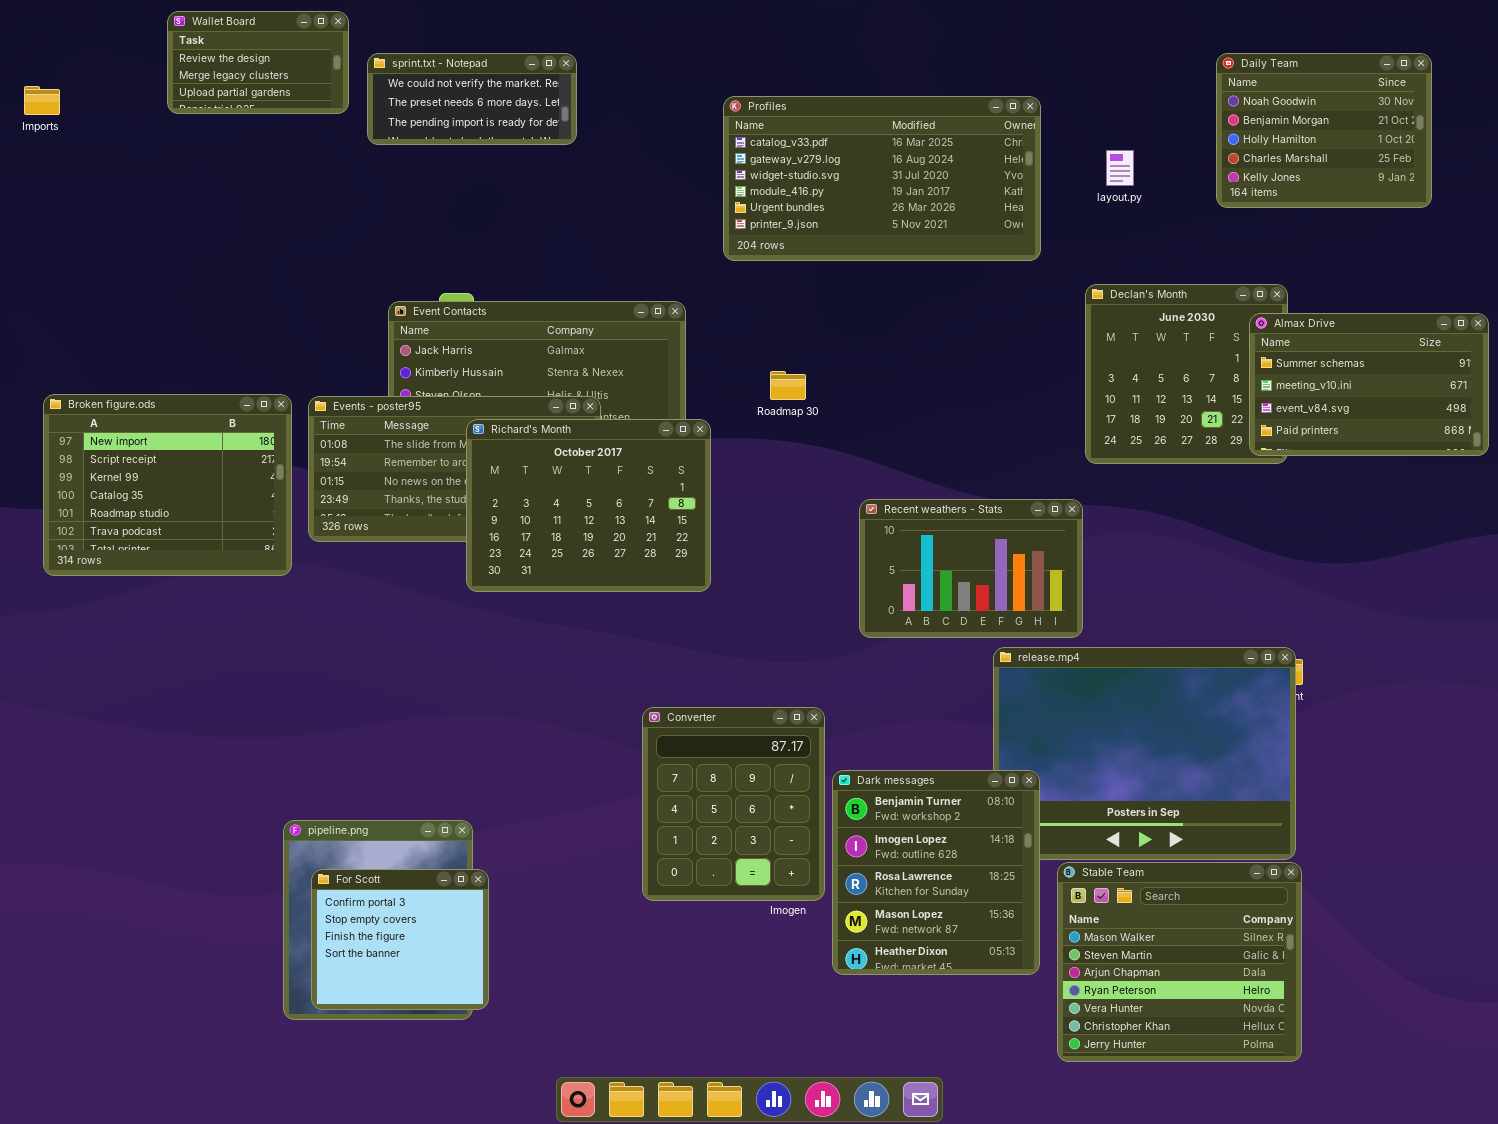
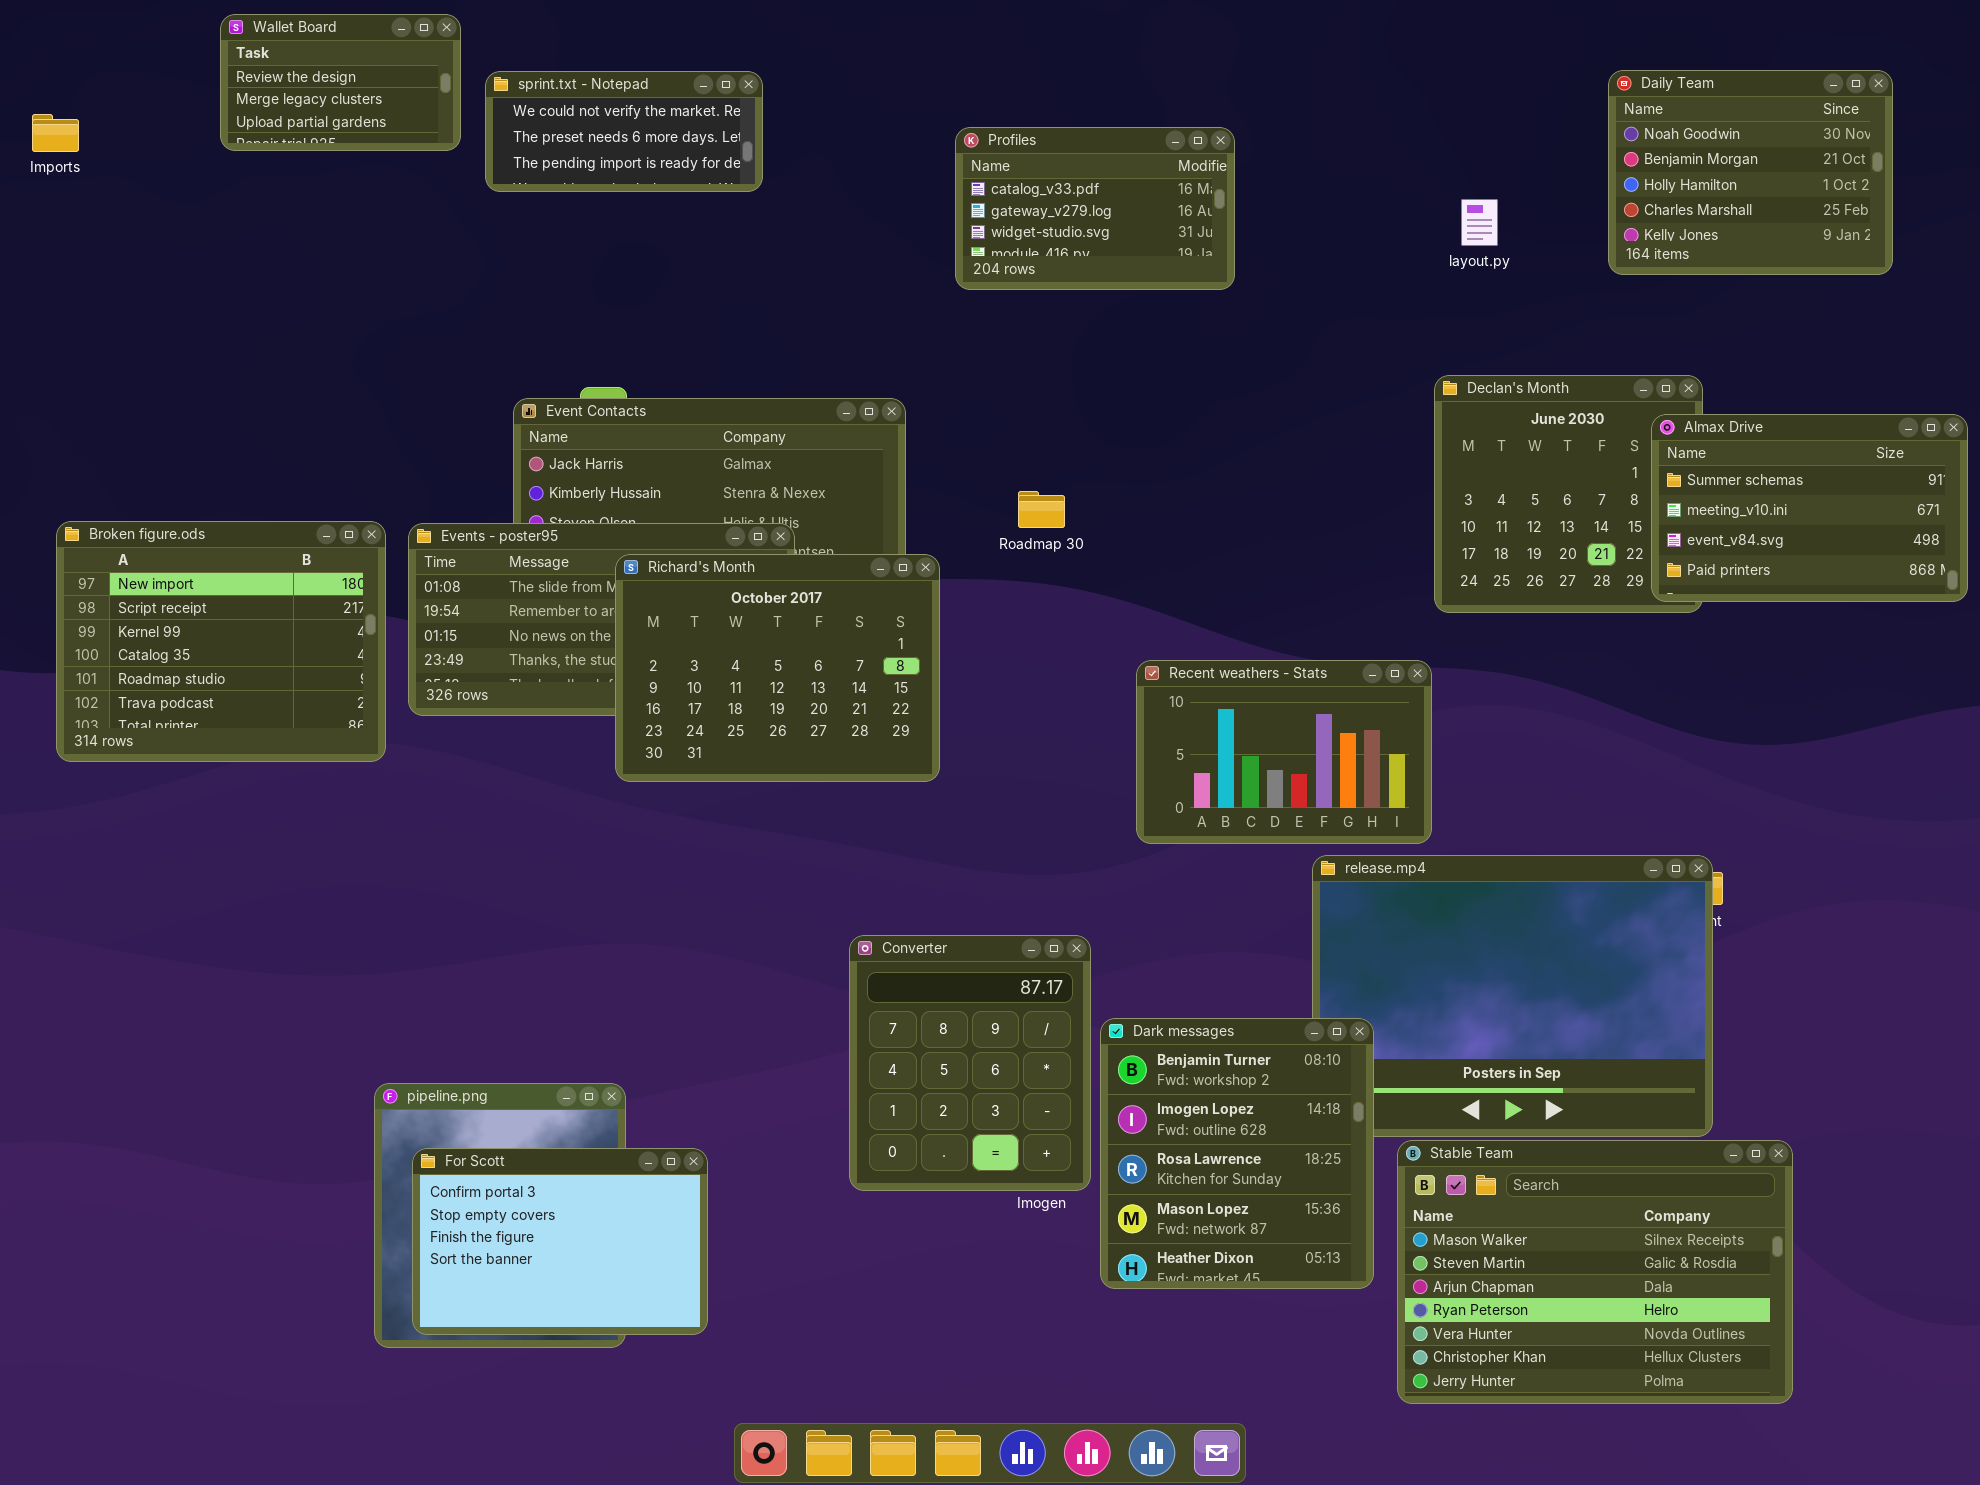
Profiles: [723,96,1041,261] -> [955,127,1235,290], resized
Stable Team: [1057,862,1302,1062] -> [1397,1140,1793,1404], resized
For Scott: [311,869,489,1010] -> [412,1148,708,1335], resized

